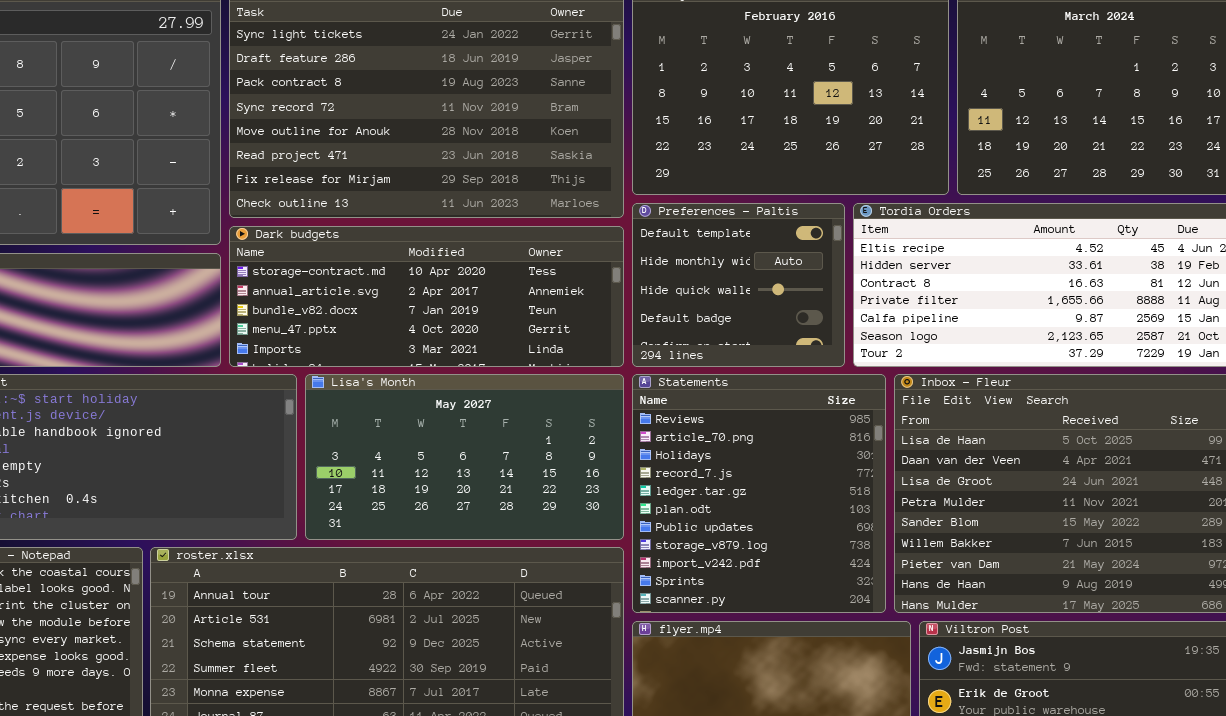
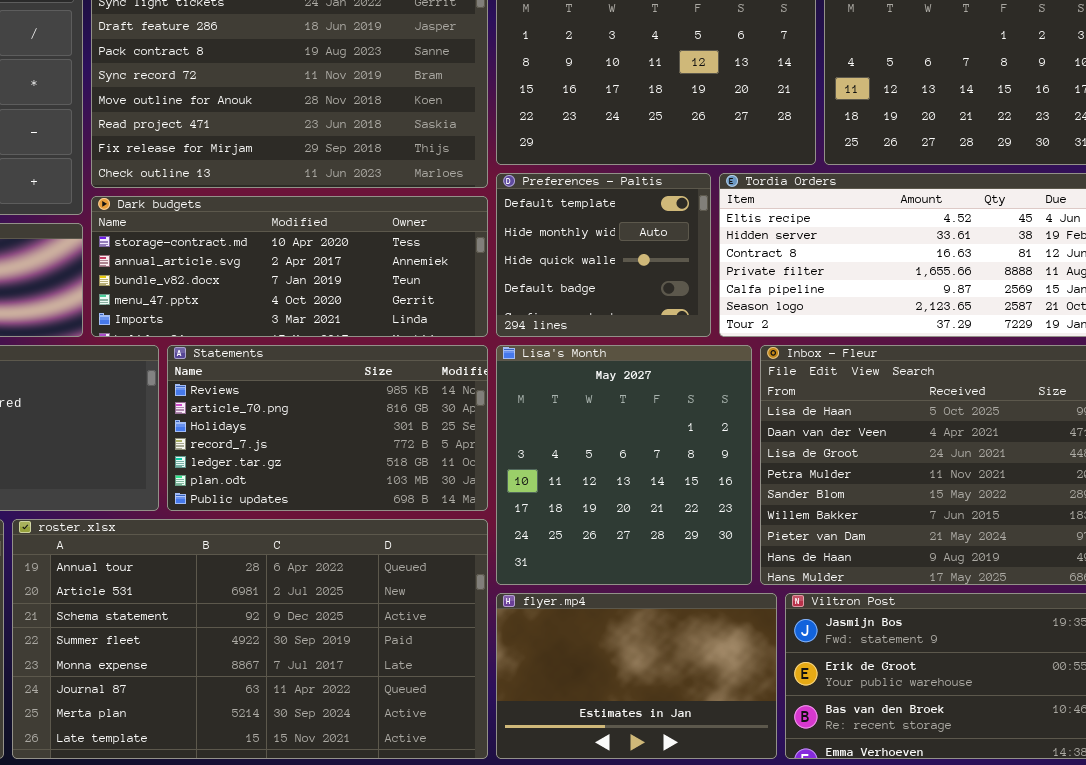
Lisa's Month: [305,374,624,540] -> [496,345,752,585], moved, resized
Statements: [632,374,886,613] -> [167,345,488,511], moved, resized

